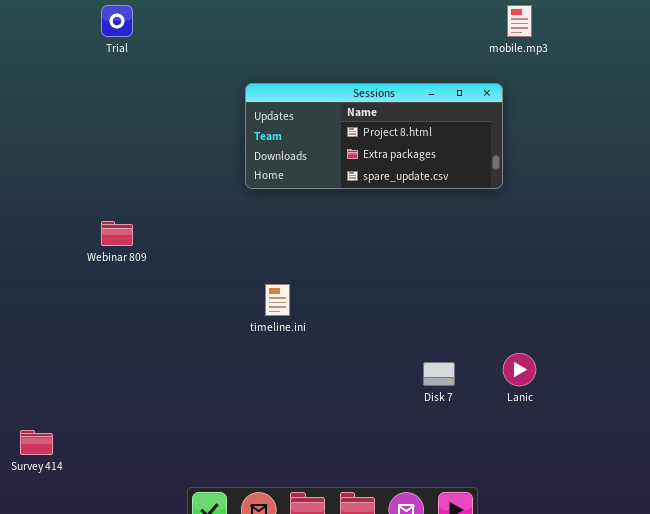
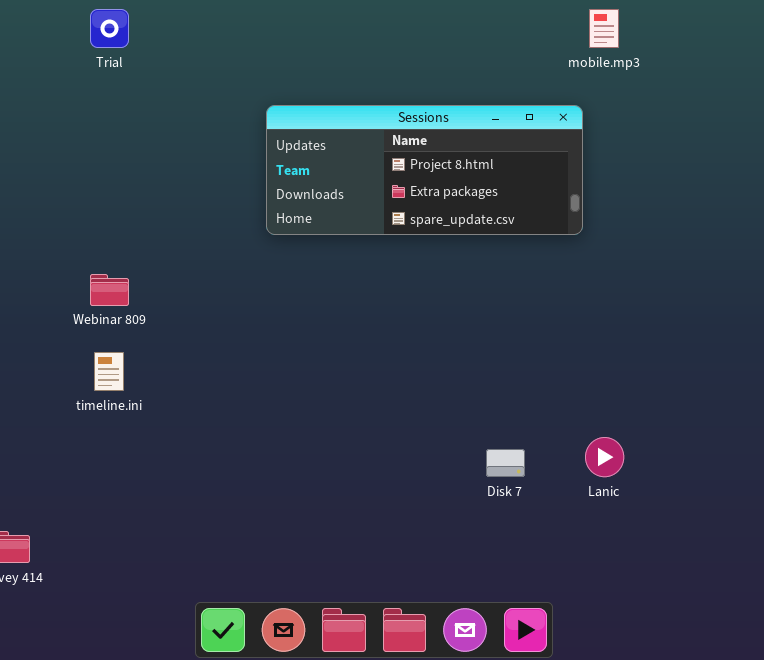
timeline.ini: [265,284,290,316] -> [94,352,124,391], moved

